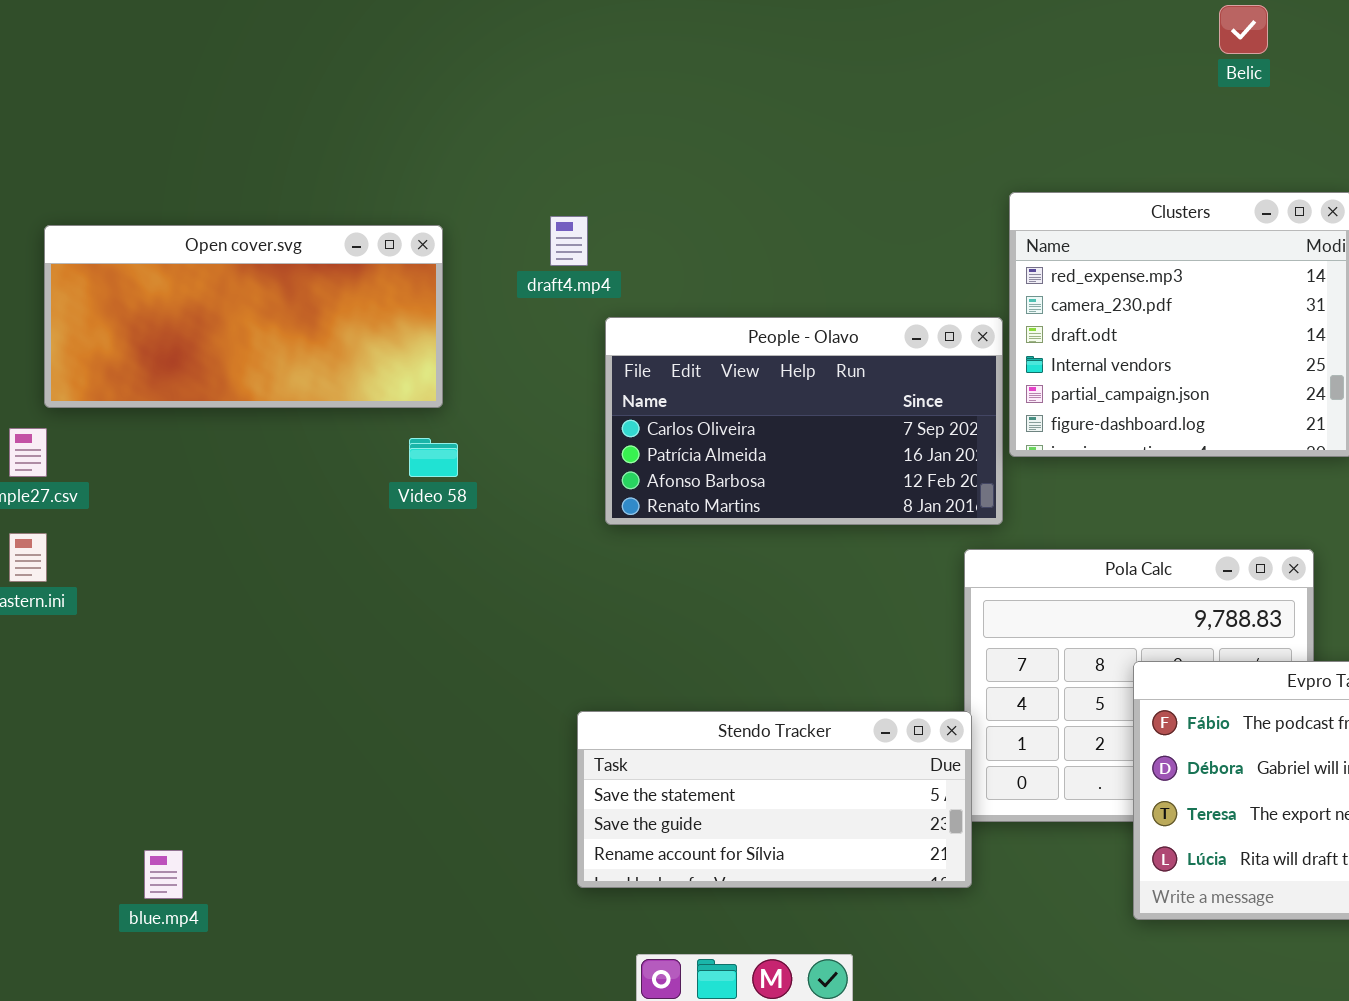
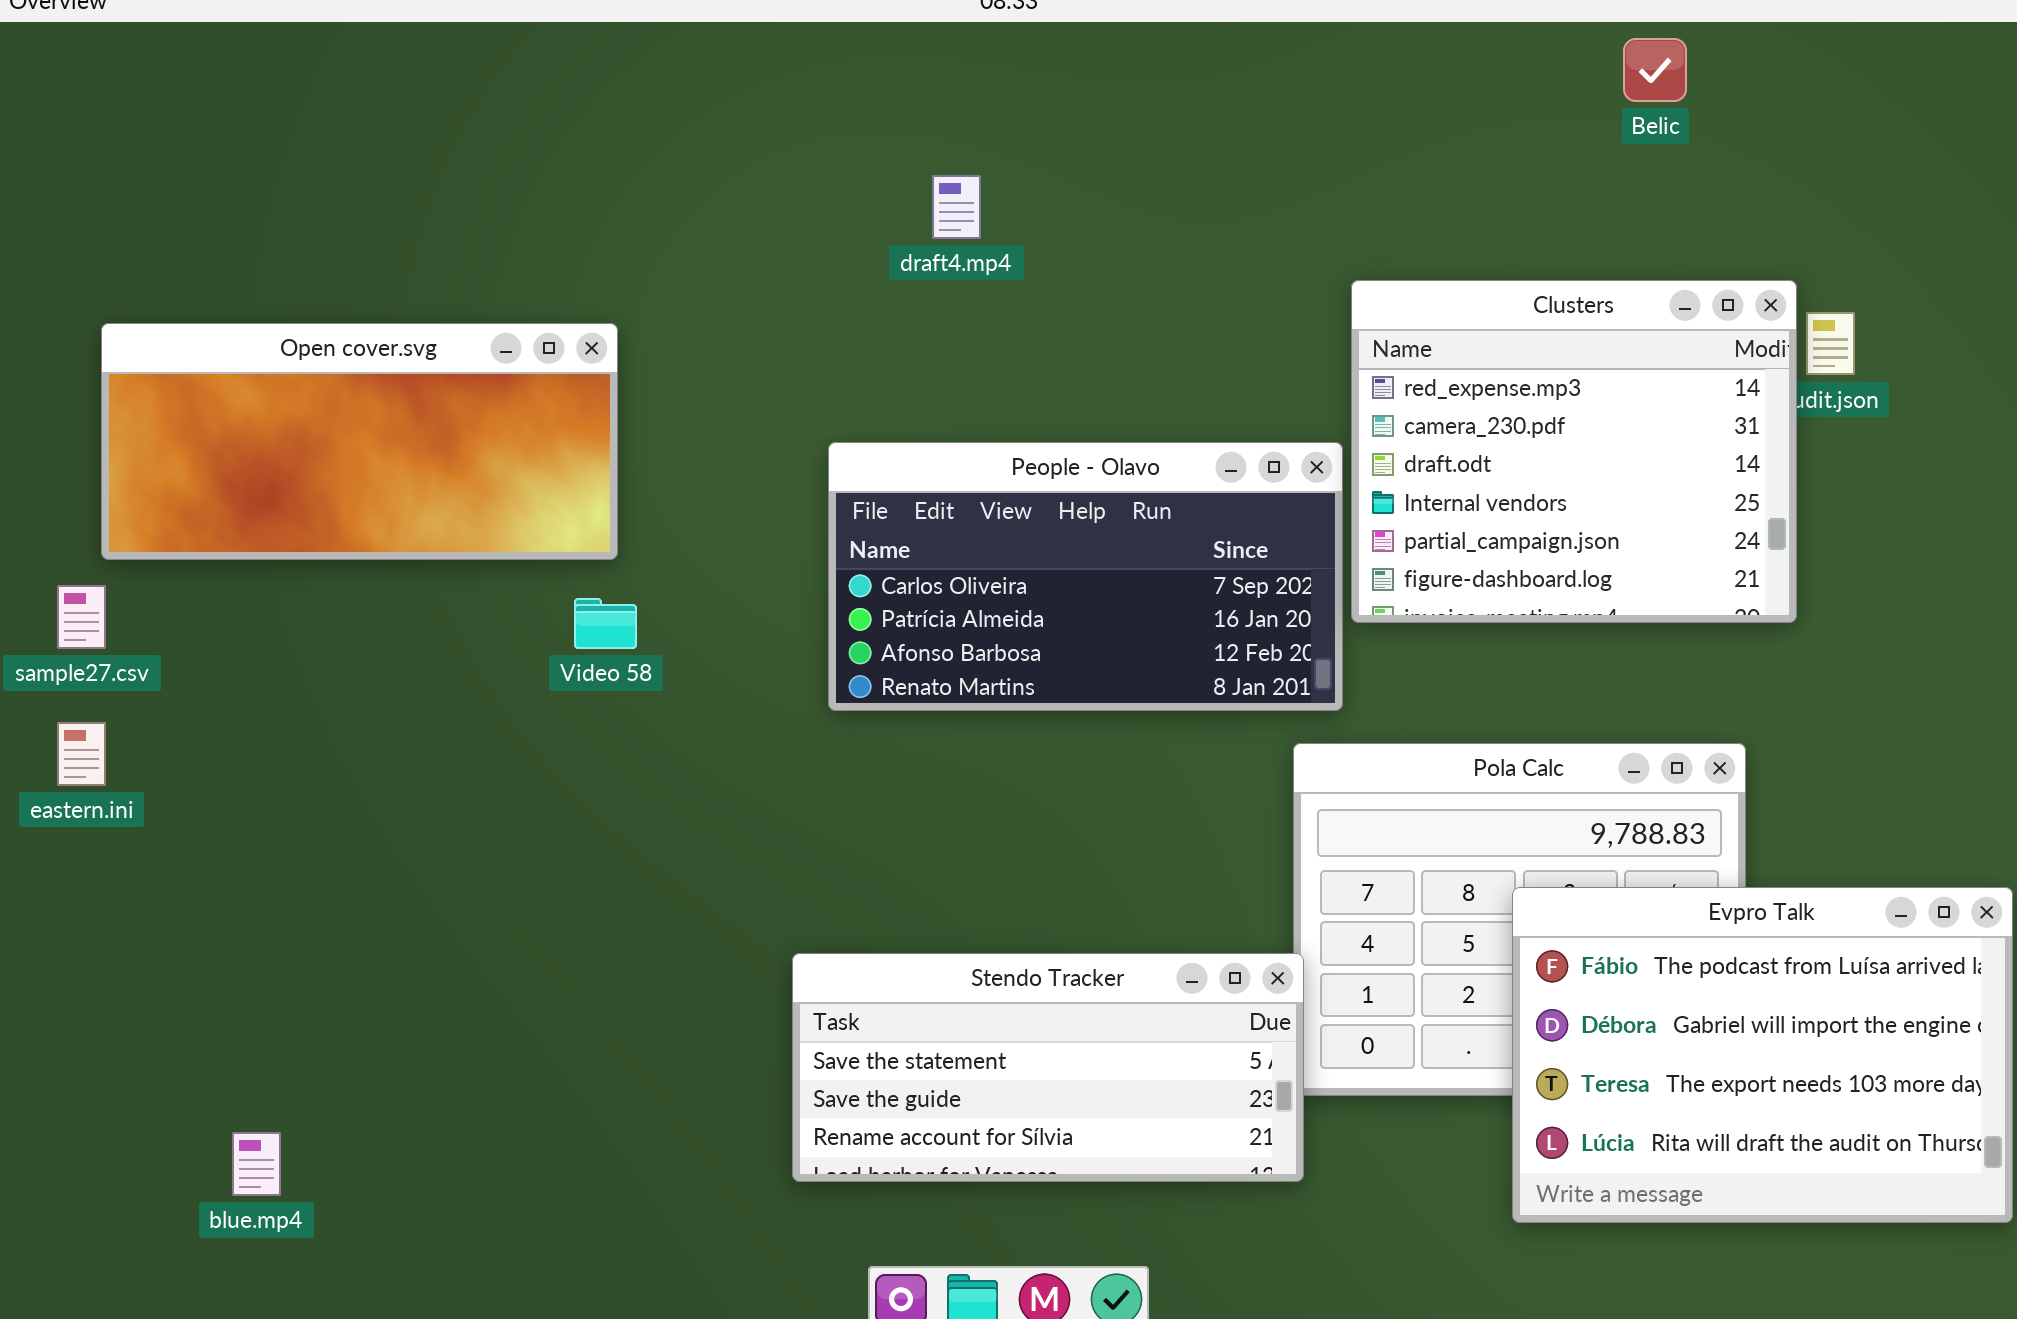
draft4.mp4: [550,216,588,266] -> [932,175,981,239], moved

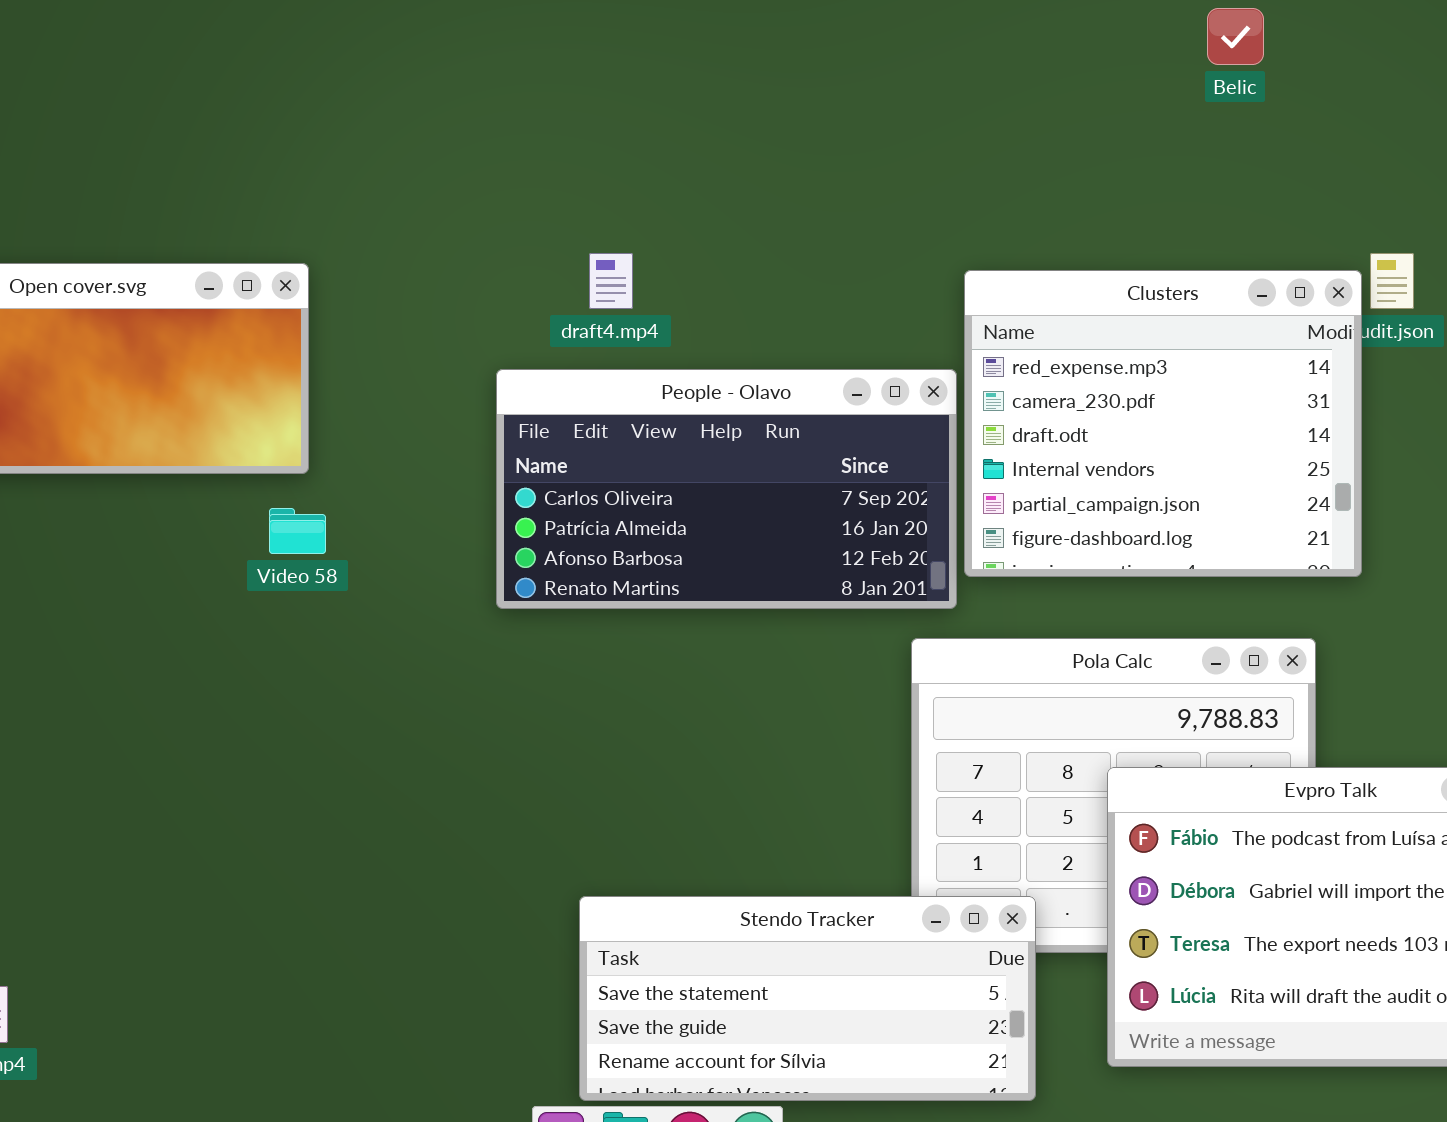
draft4.mp4: [932,175,981,239] -> [589,253,633,309], moved
Clusters: [1351,280,1797,623] -> [964,270,1362,577], moved
Stendo Tracker: [792,953,1304,1182] -> [579,896,1036,1101], moved

